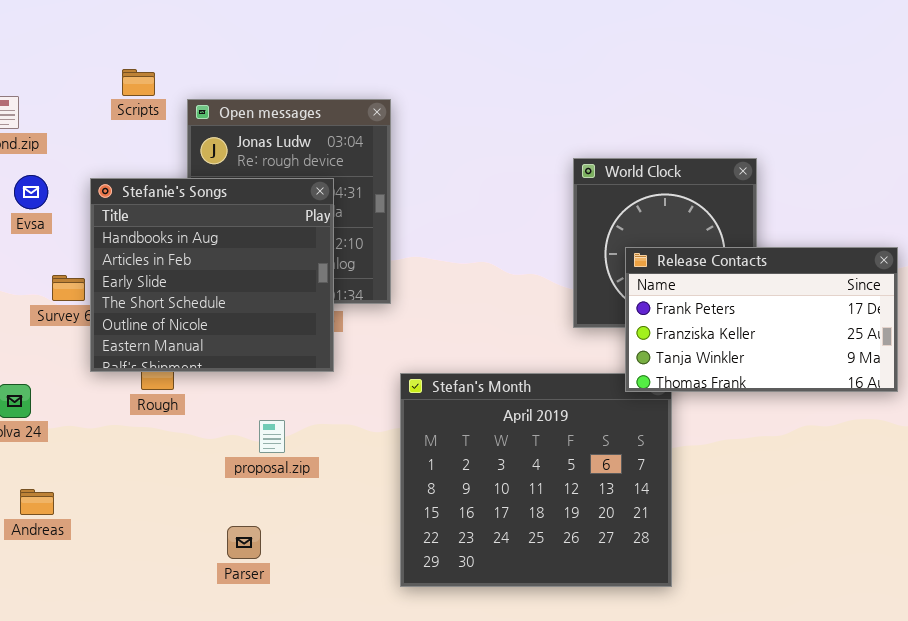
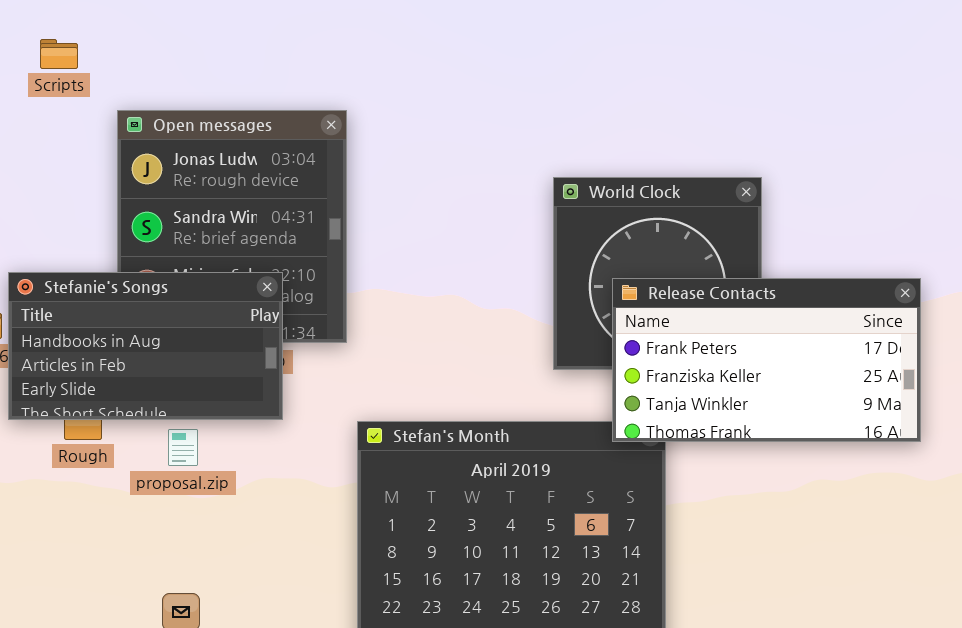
Scripts: [122,69,155,96] -> [40,39,78,69], moved
Stefanie's Songs: [90,178,334,372] -> [8,272,283,420], resized
proposal.zip: [259,420,285,453] -> [168,429,198,466], moved

